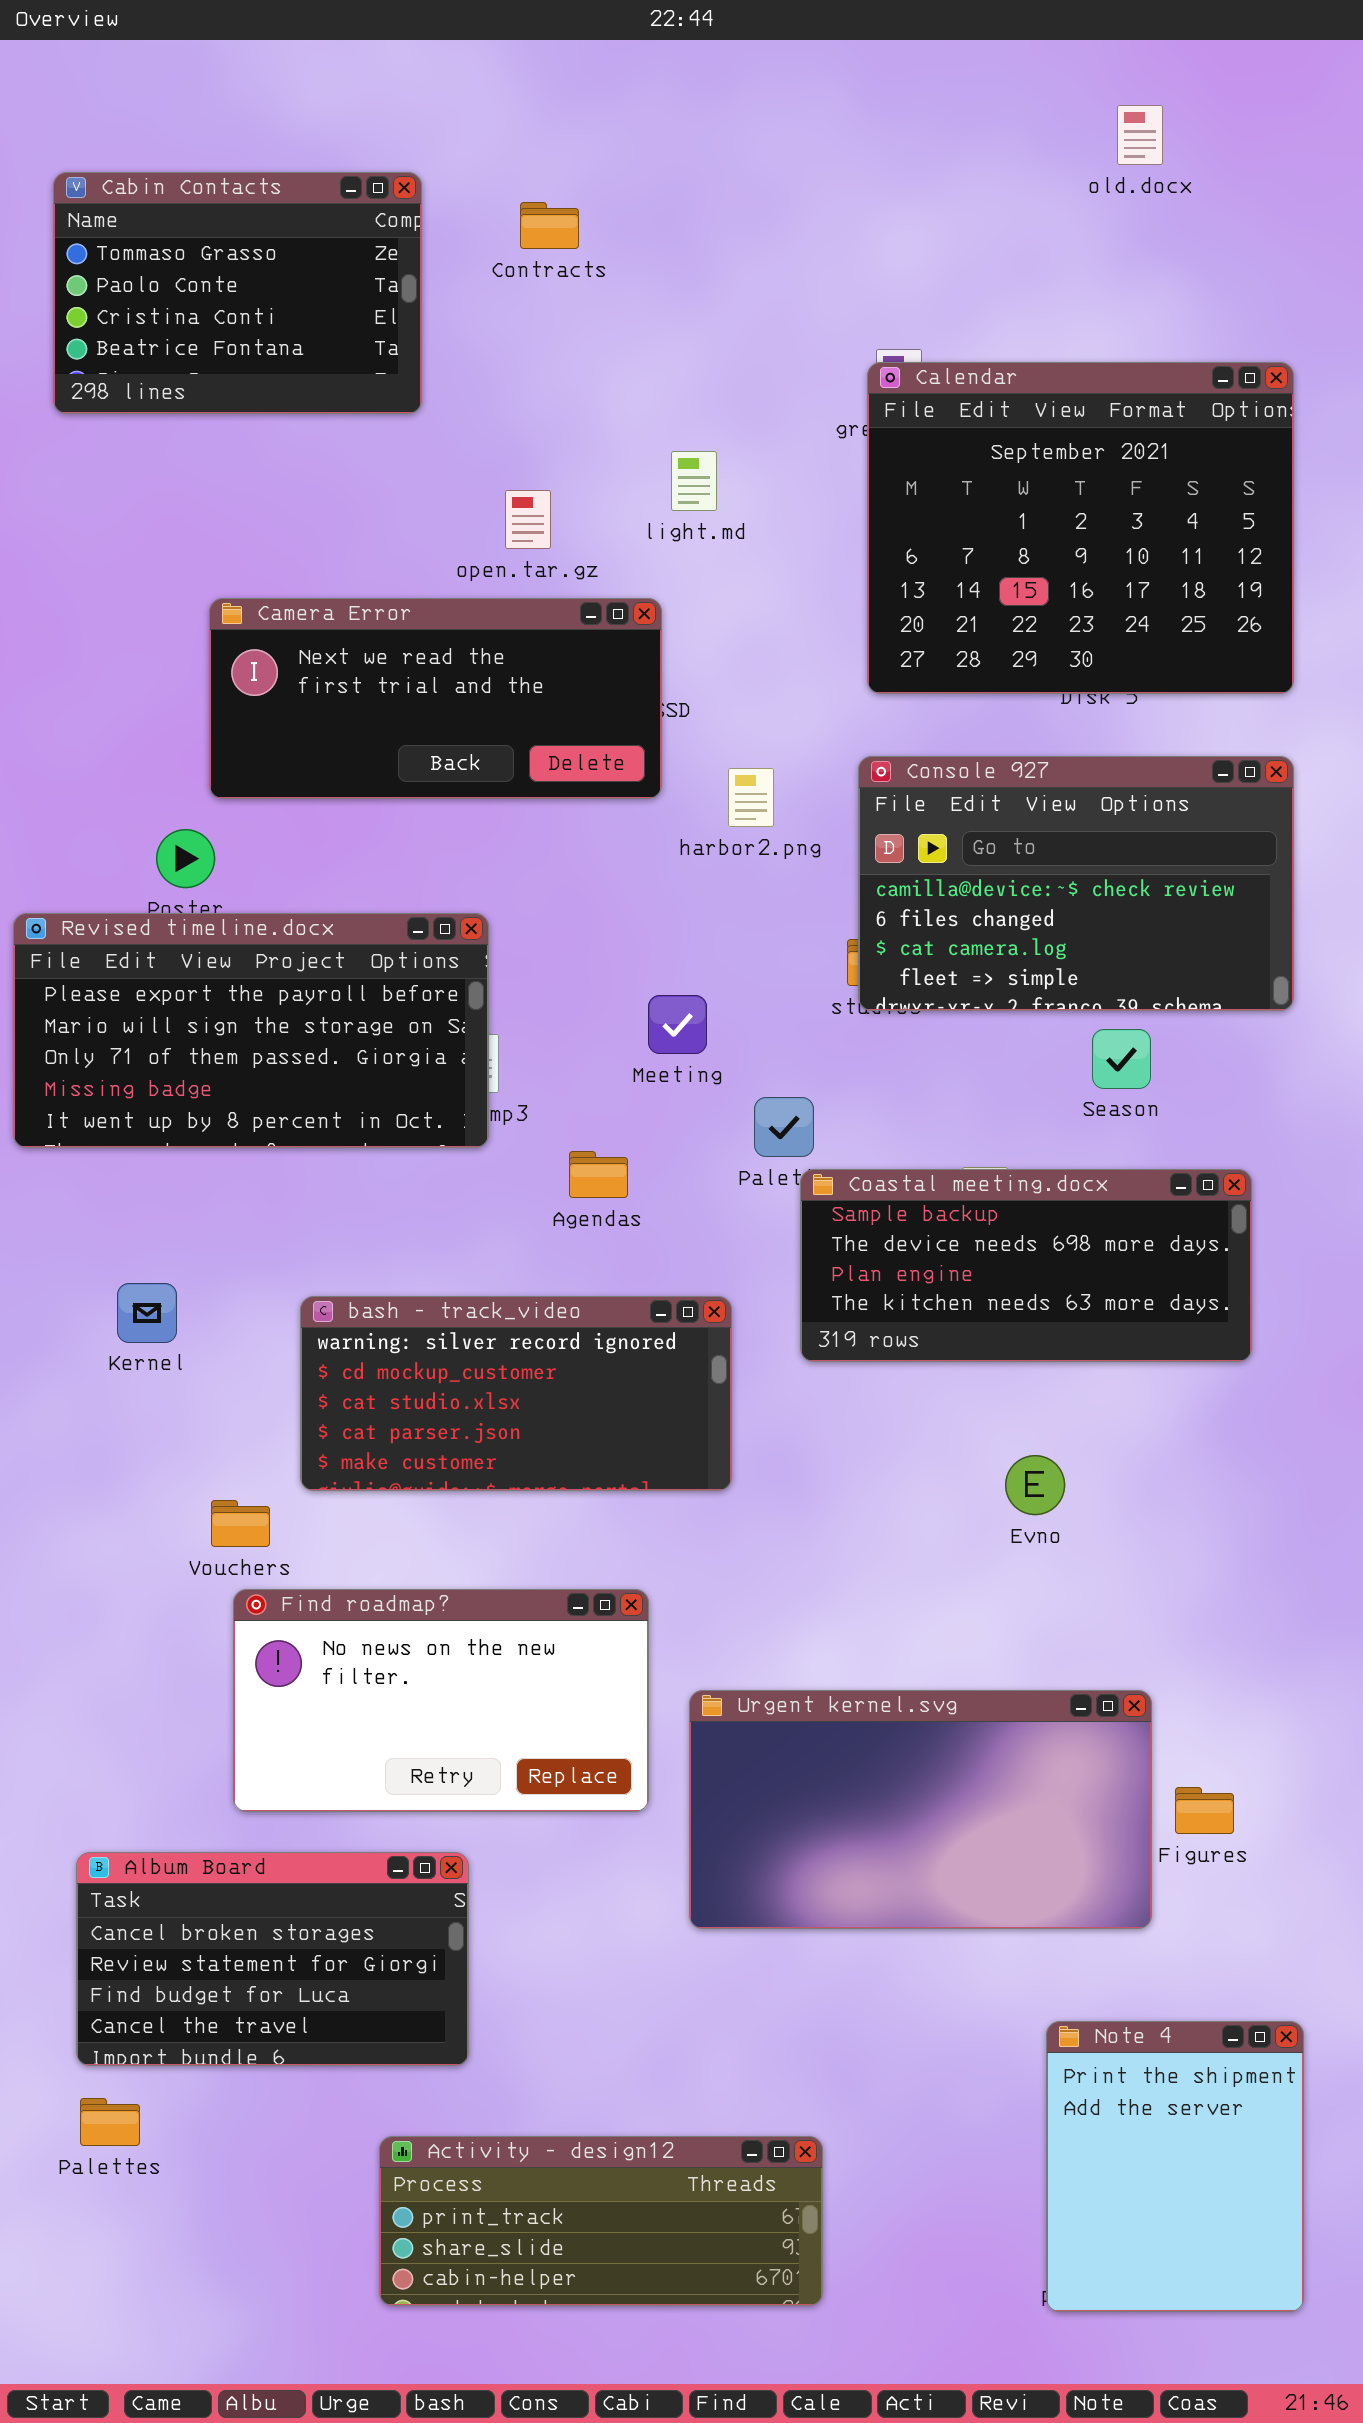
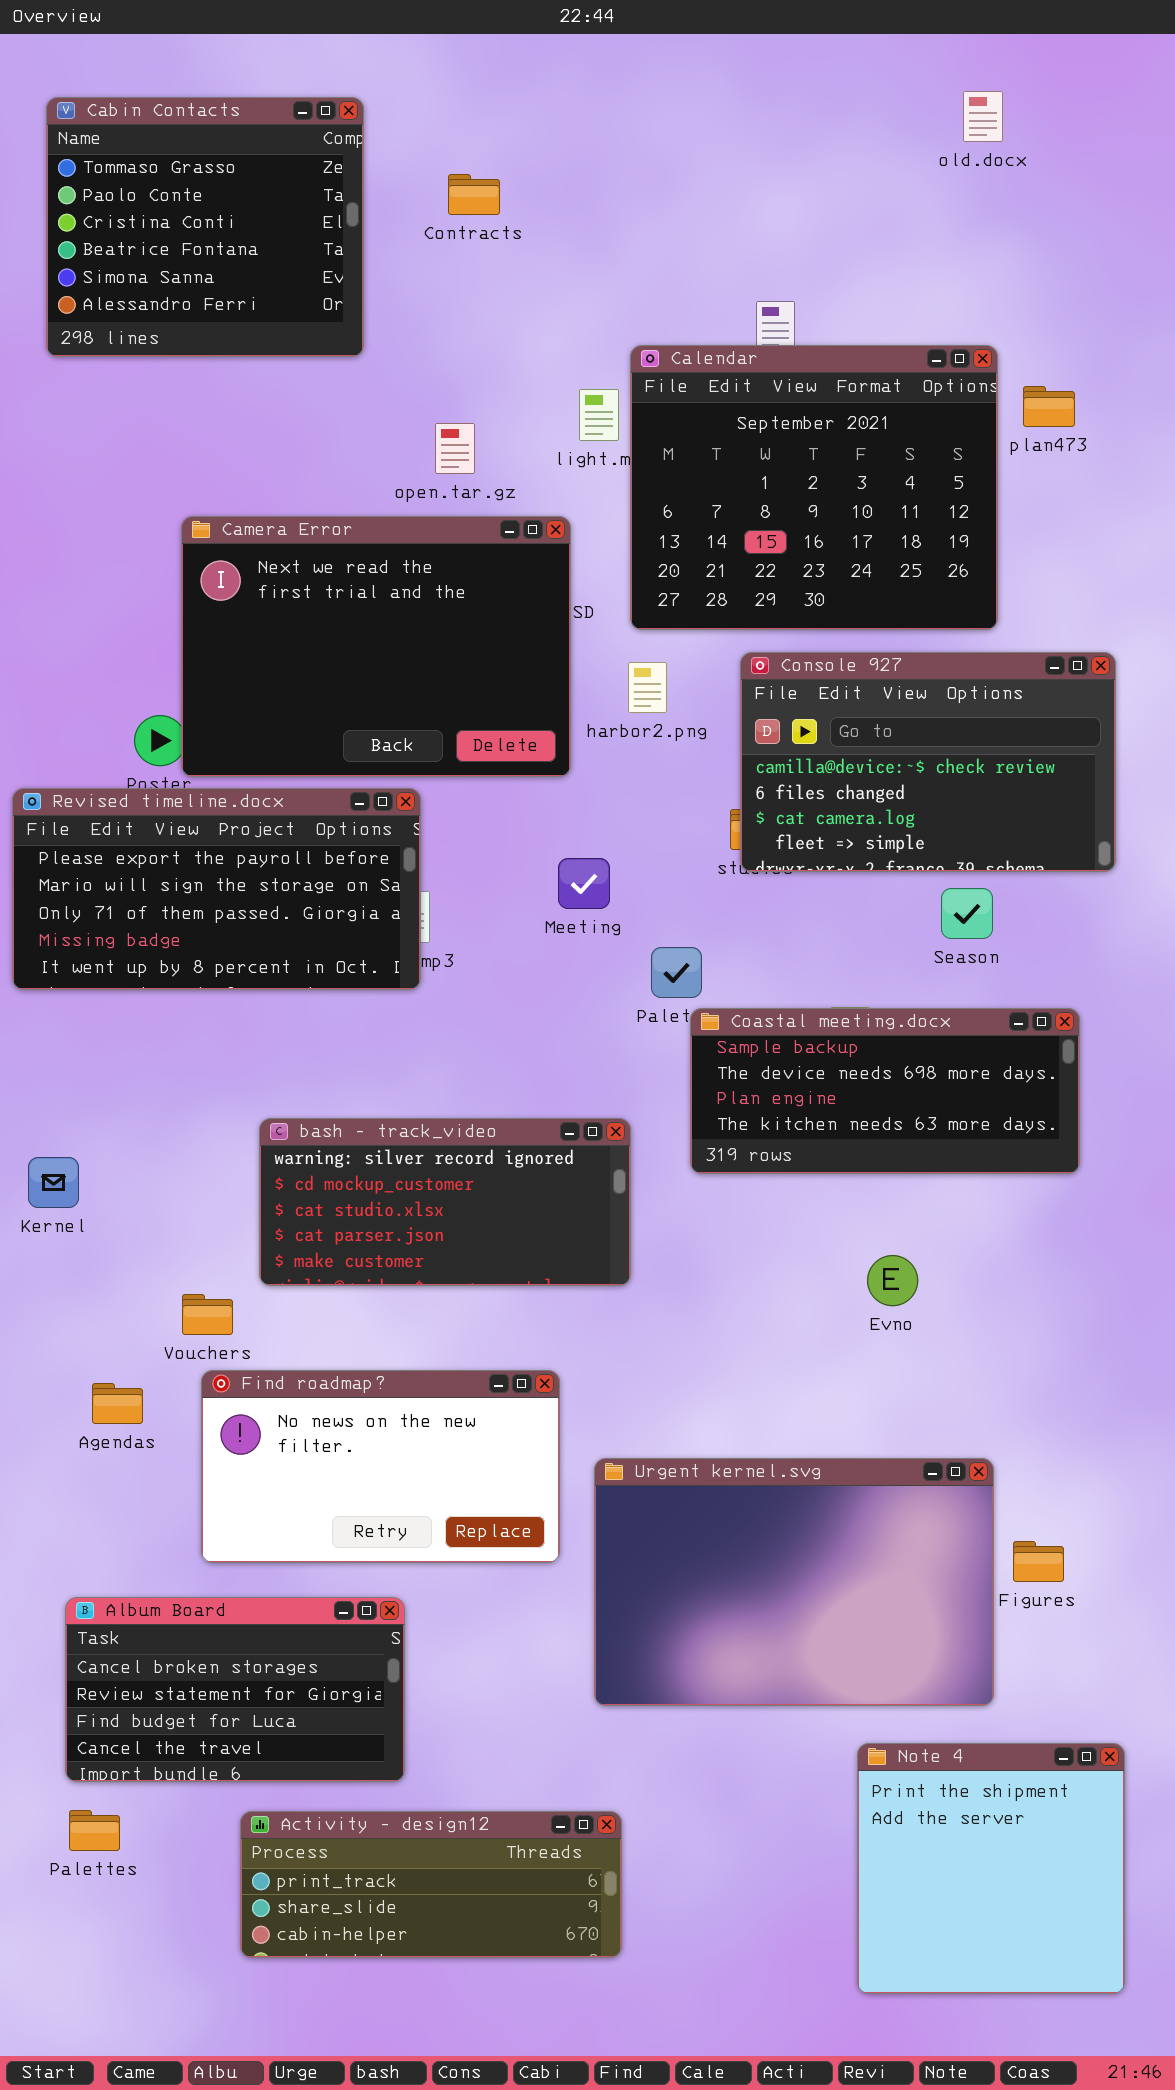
Cabin Contacts: [53,172,422,414] -> [46,97,364,357], resized
Calendar: [867,362,1294,694] -> [630,345,998,630], moved
Camera Error: [209,598,662,799] -> [181,516,571,777], resized
Agendas: [569,1151,628,1198] -> [92,1383,143,1424], moved
Kernel: [117,1283,177,1343] -> [28,1157,79,1208], moved
Urgent kernel.svg: [689,1690,1152,1929] -> [594,1458,994,1706], resized
Note 4: [1046,2021,1304,2312] -> [857,1743,1125,1994], resized
Activity - design12: [379,2136,823,2306] -> [240,1811,622,1958], moved

